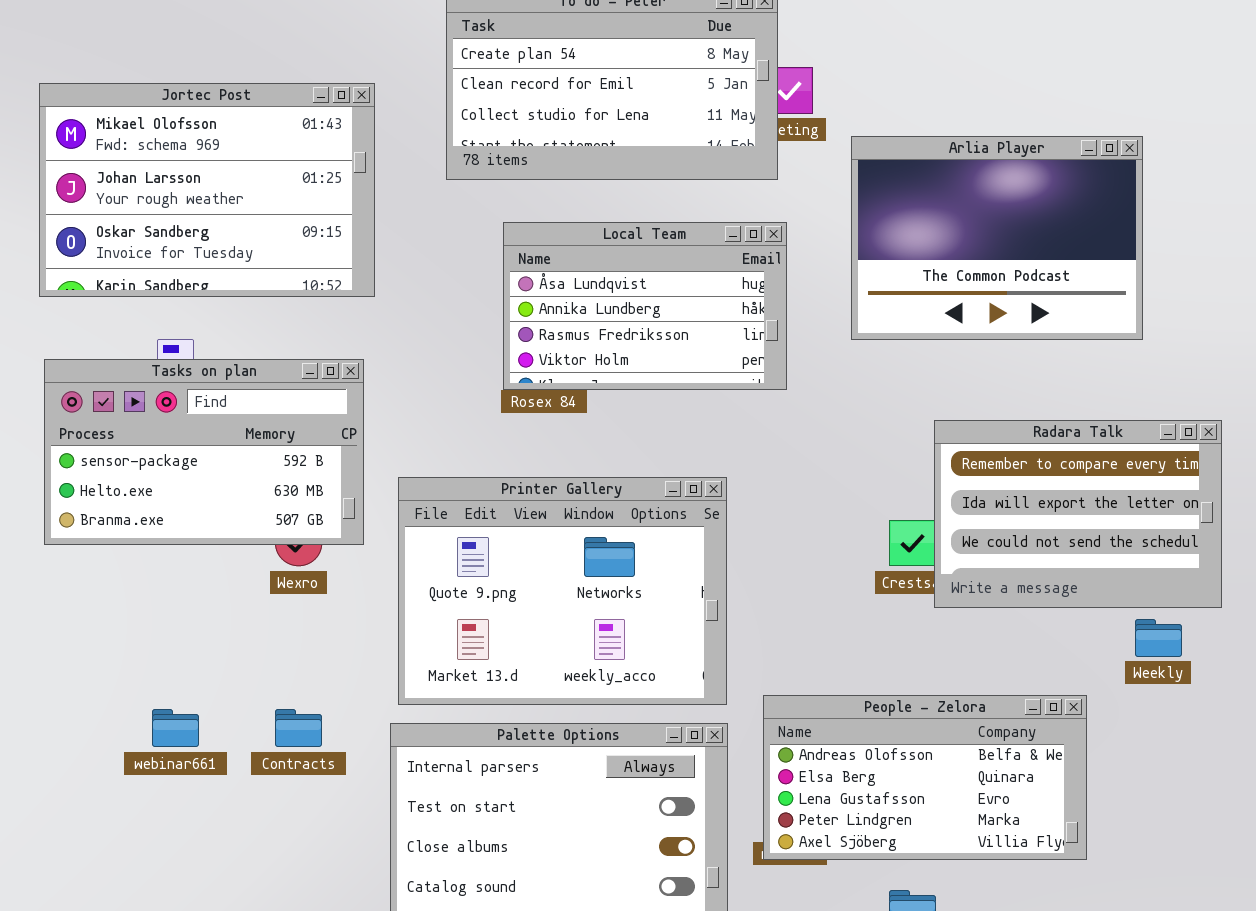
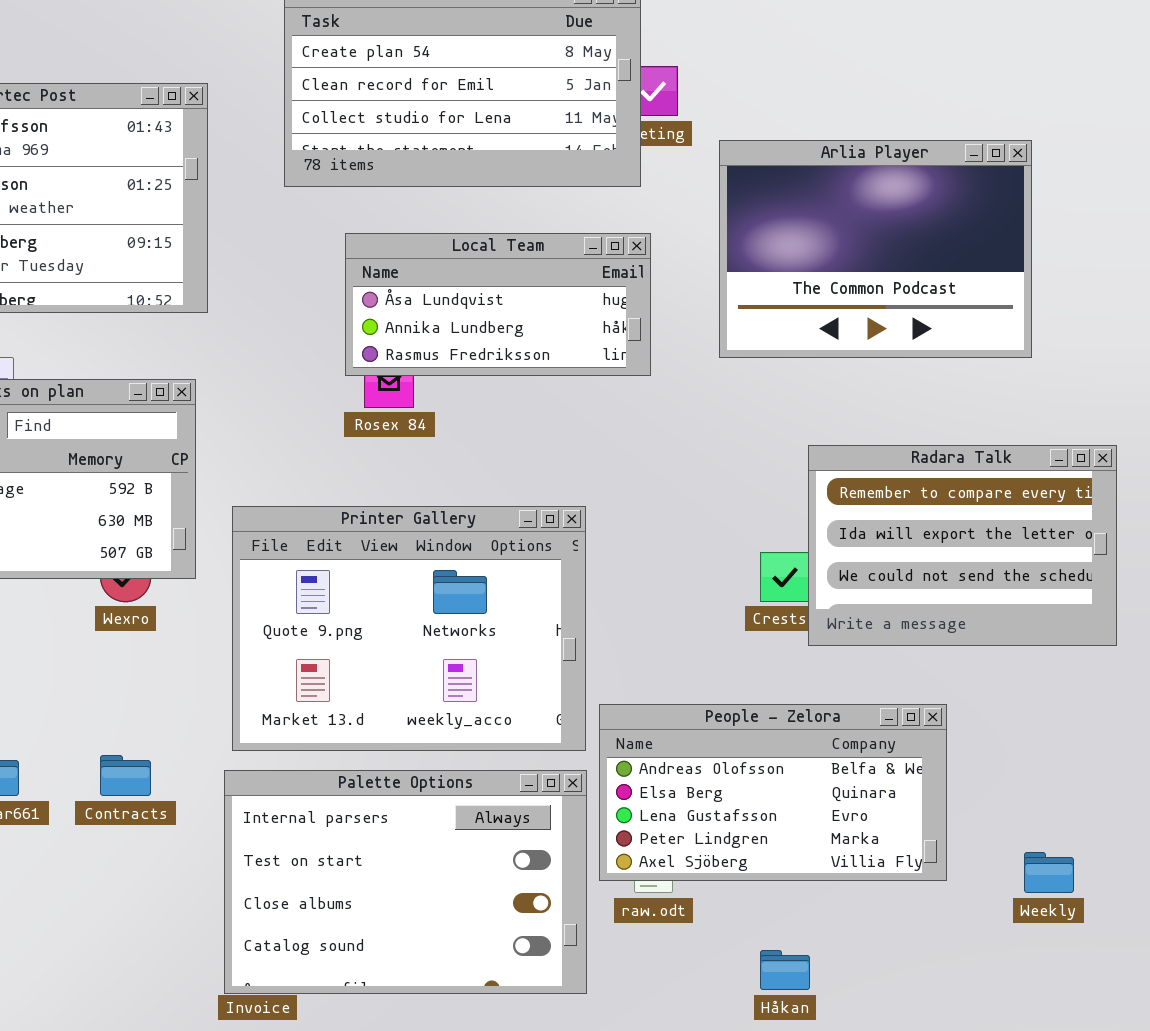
Local Team: [503,222,787,390] -> [345,233,651,376], resized
Weekly: [1135,619,1182,657] -> [1024,852,1074,893], moved
People - Zelora: [763,695,1087,860] -> [599,704,947,881], moved

